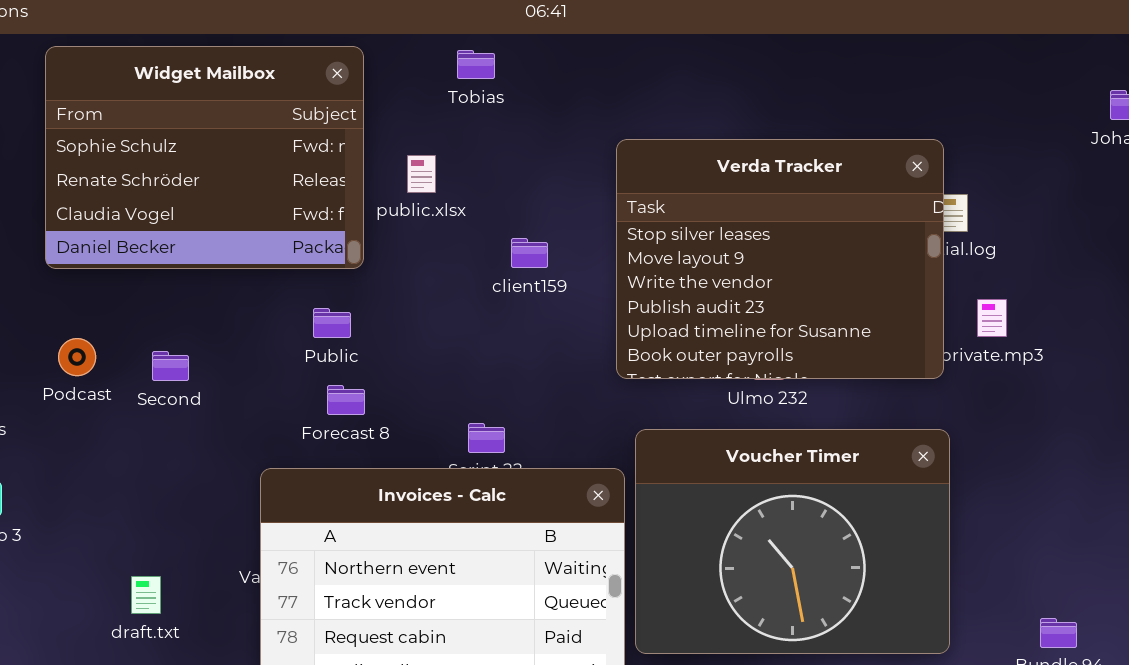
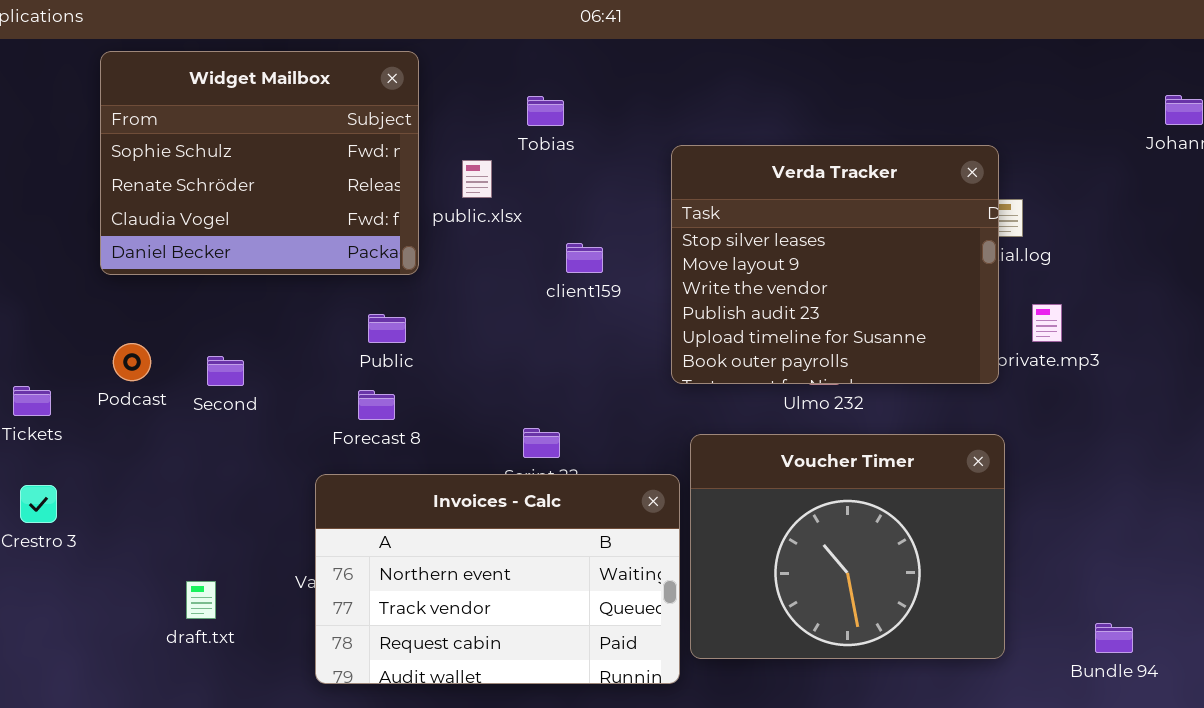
Tobias: [457,50,495,79] -> [527,96,564,126], moved
Forecast 8: [327,385,365,415] -> [358,390,395,420], moved

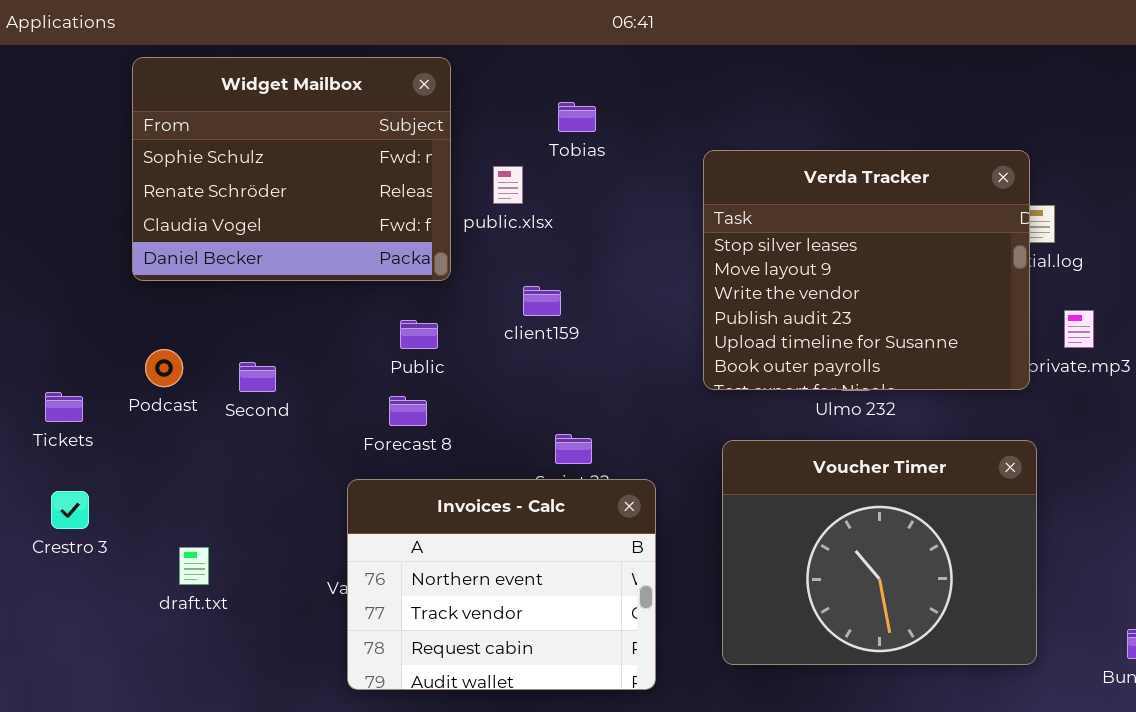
client159: [566,243,603,273] -> [523,286,561,316], moved
Invoices - Calc: [315,474,680,684] -> [347,479,656,690], resized
draft.txt: [186,581,216,619] -> [179,547,209,585], moved

